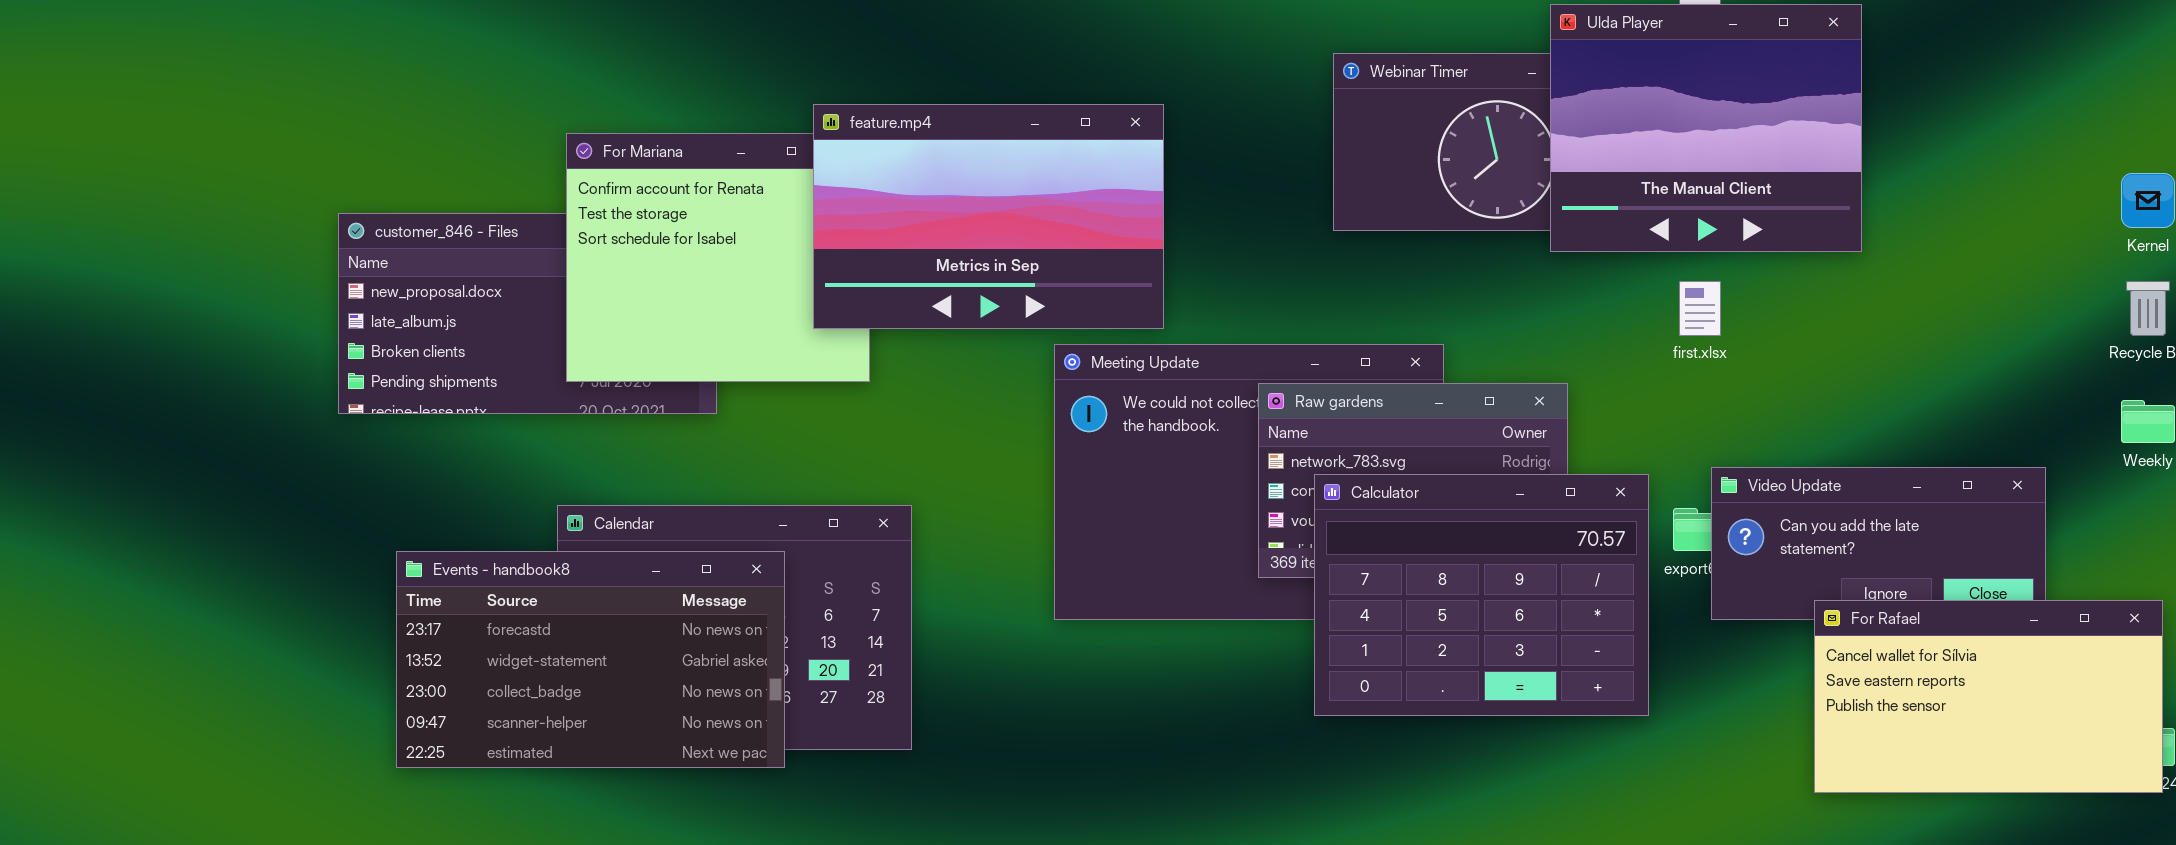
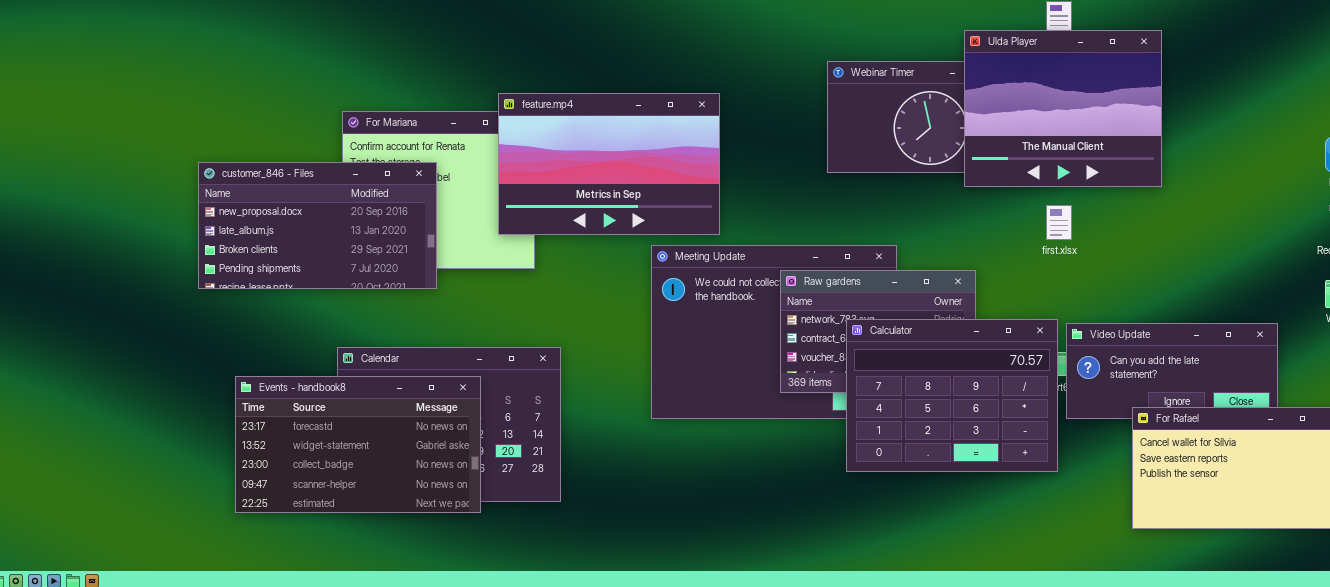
customer_846 - Files: [338,213,717,414] -> [198,162,437,289], raised
Calculator: [1314,474,1649,716] -> [846,319,1058,472], moved

